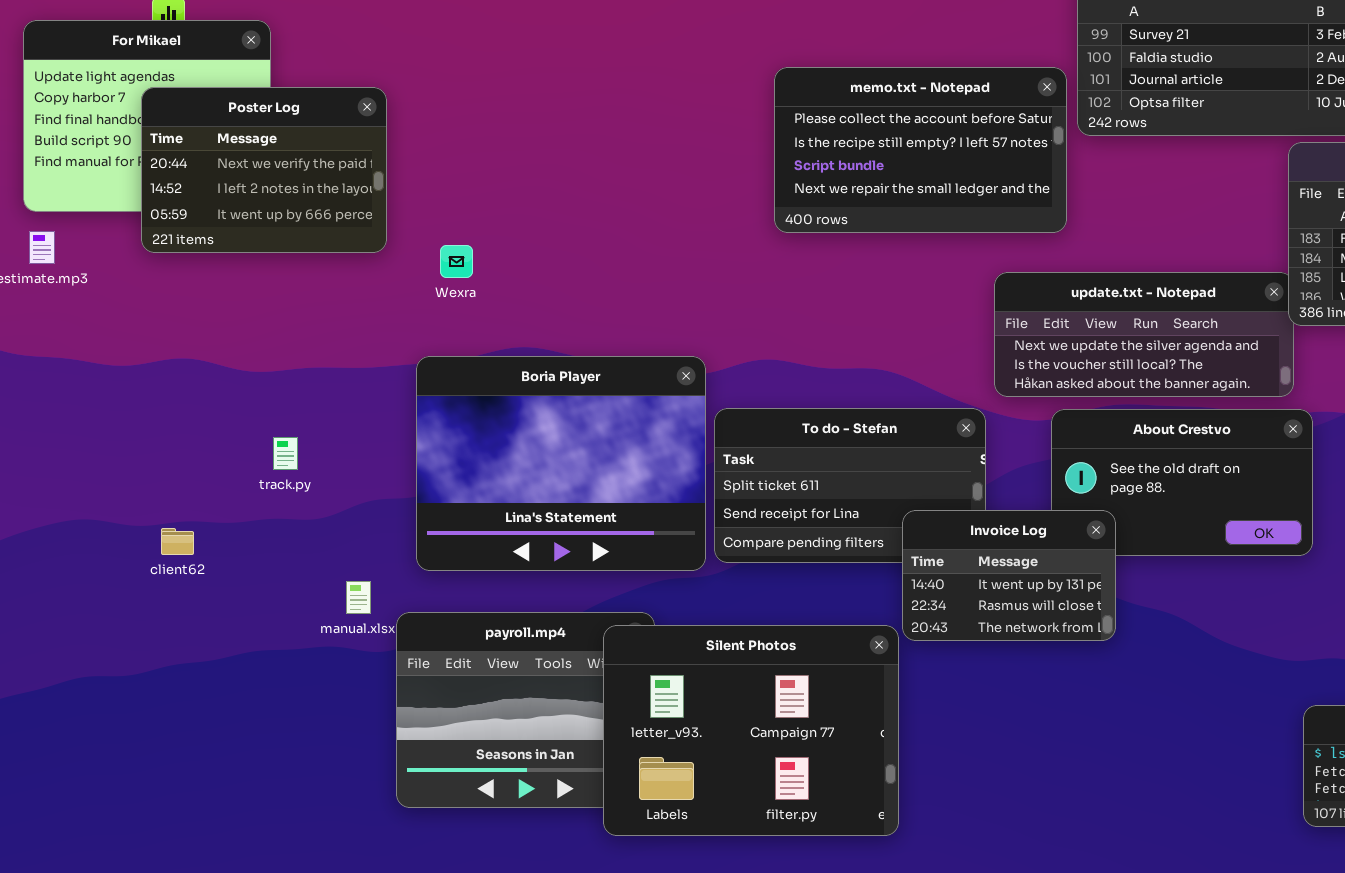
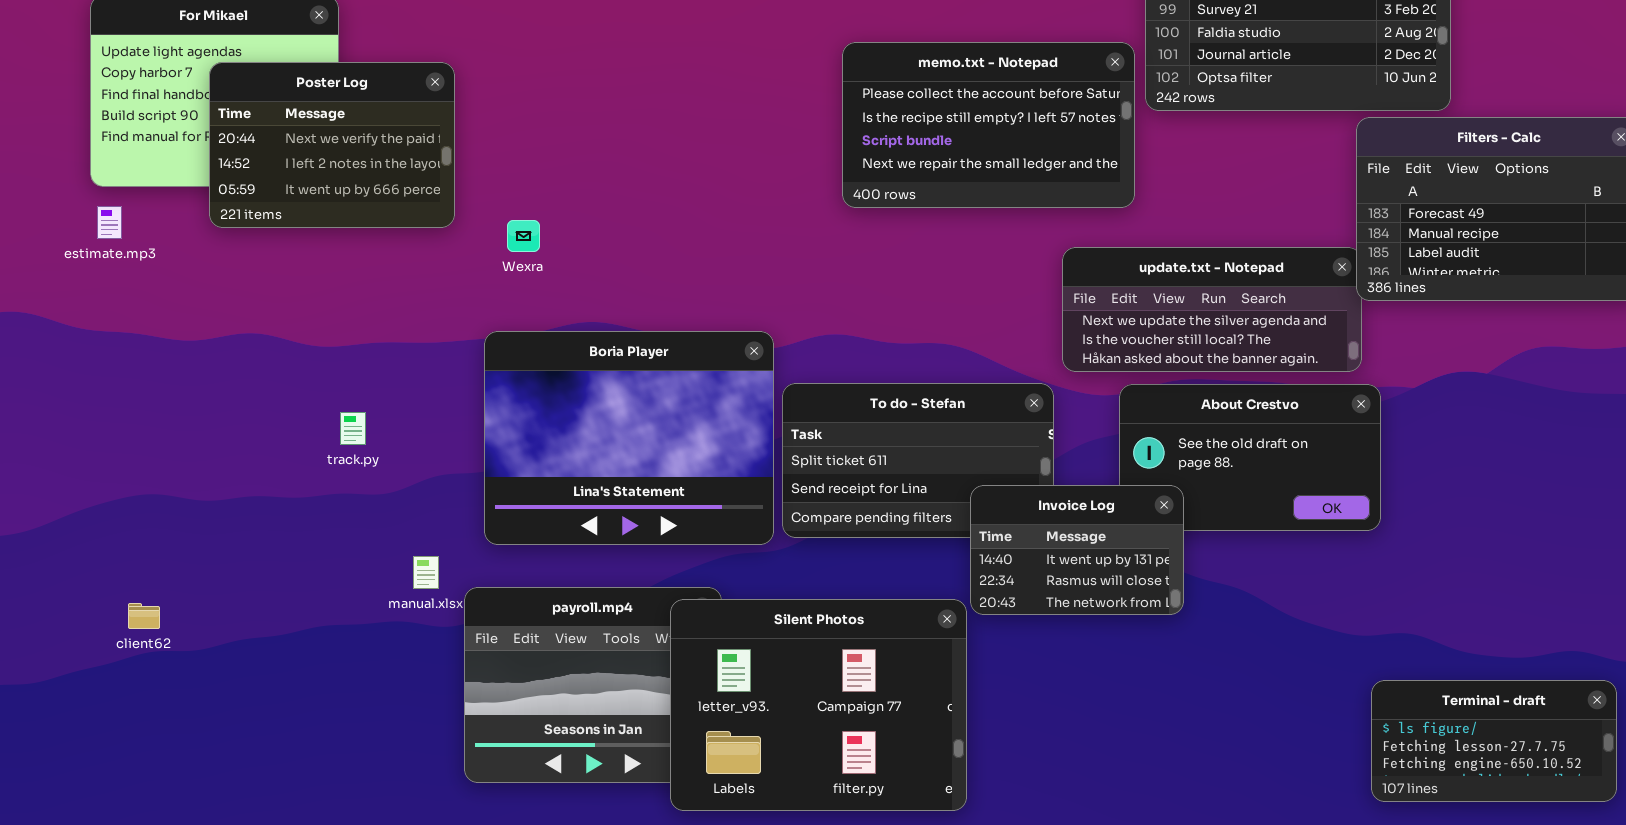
client62: [161,528,194,555] -> [128,603,160,629], moved

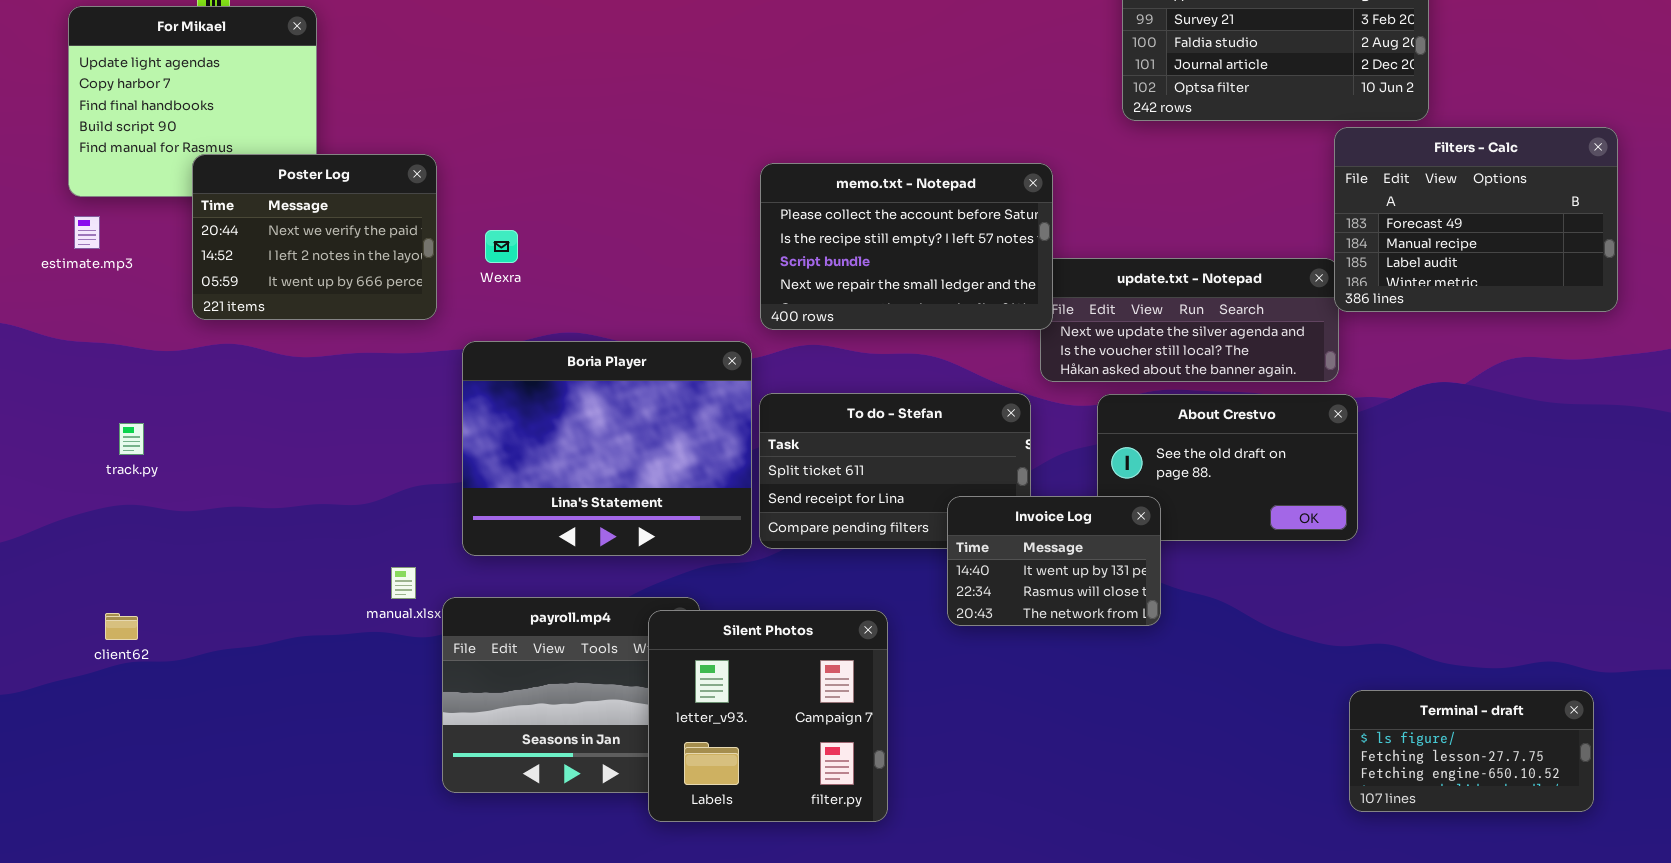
memo.txt - Notepad: [842,42,1135,208] -> [760,163,1053,330], moved
Poster Log: [209,62,455,228] -> [192,154,437,320], moved
track.py: [340,412,366,445] -> [119,423,144,455], moved
Silent Photos: [670,599,967,811] -> [648,610,888,822], resized

